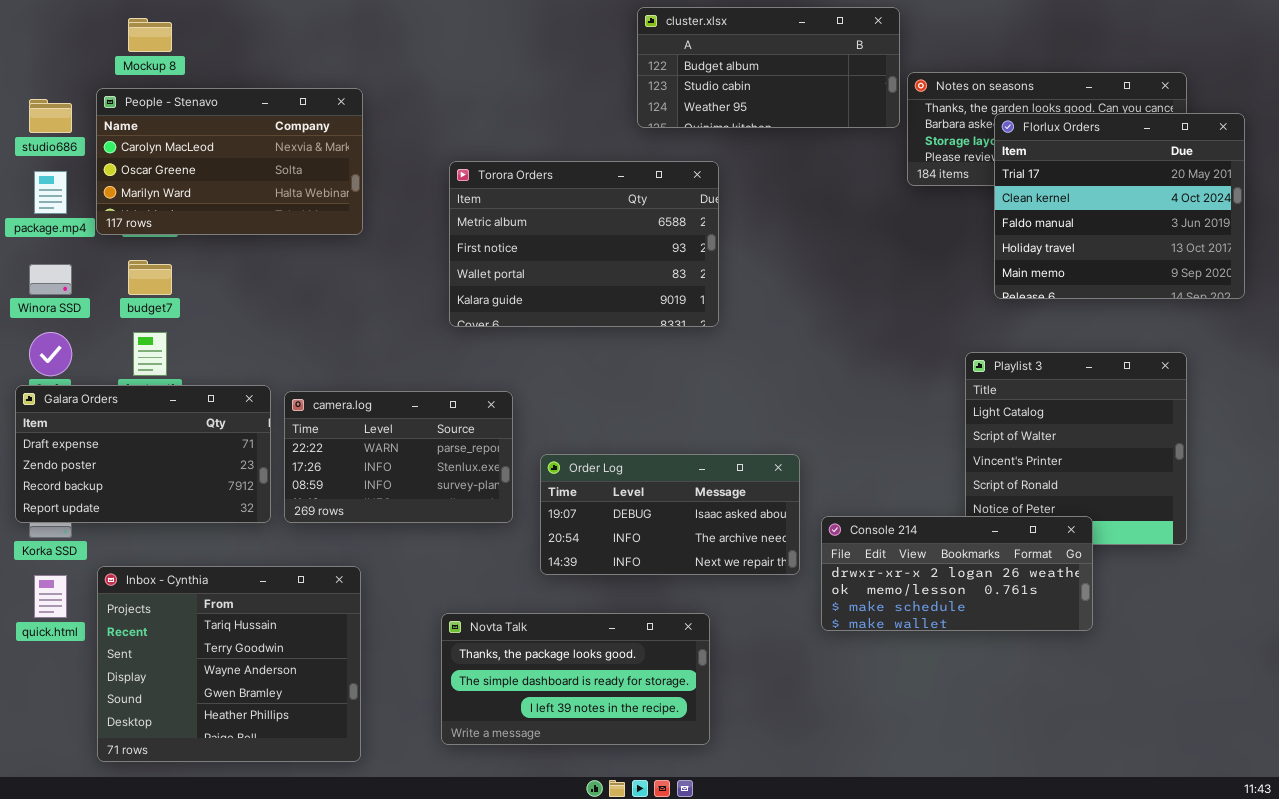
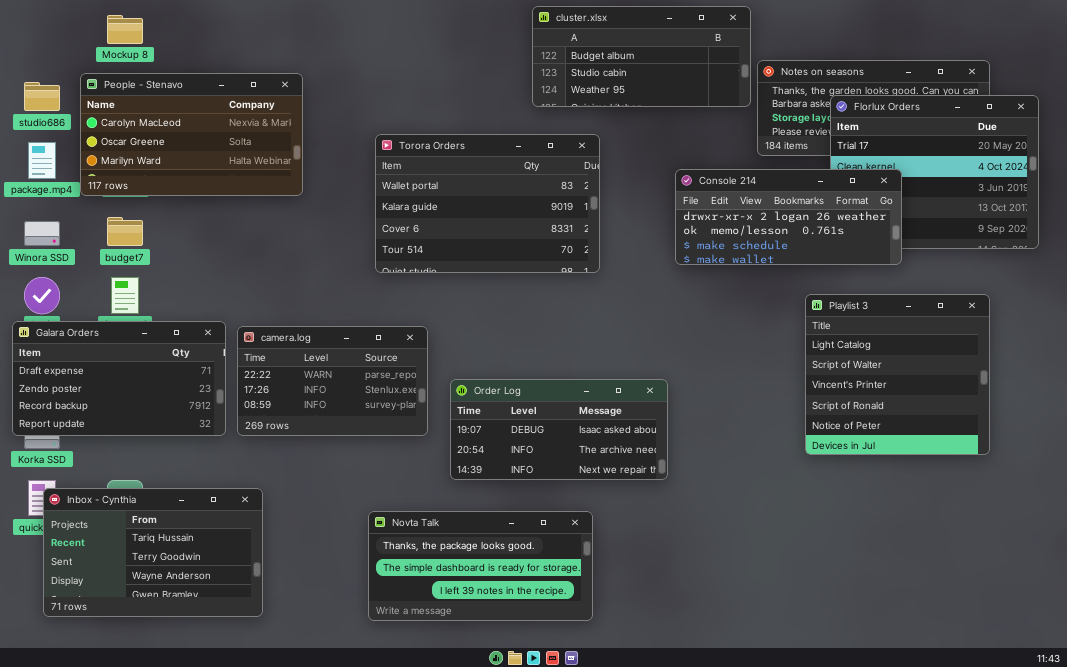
Torora Orders: [449,161,719,327] -> [375,134,600,273], scrolled down 2 rows
Console 214: [821,516,1093,631] -> [675,169,902,265], moved
Inbox - Cynthia: [97,566,361,762] -> [43,488,263,617], moved, resized

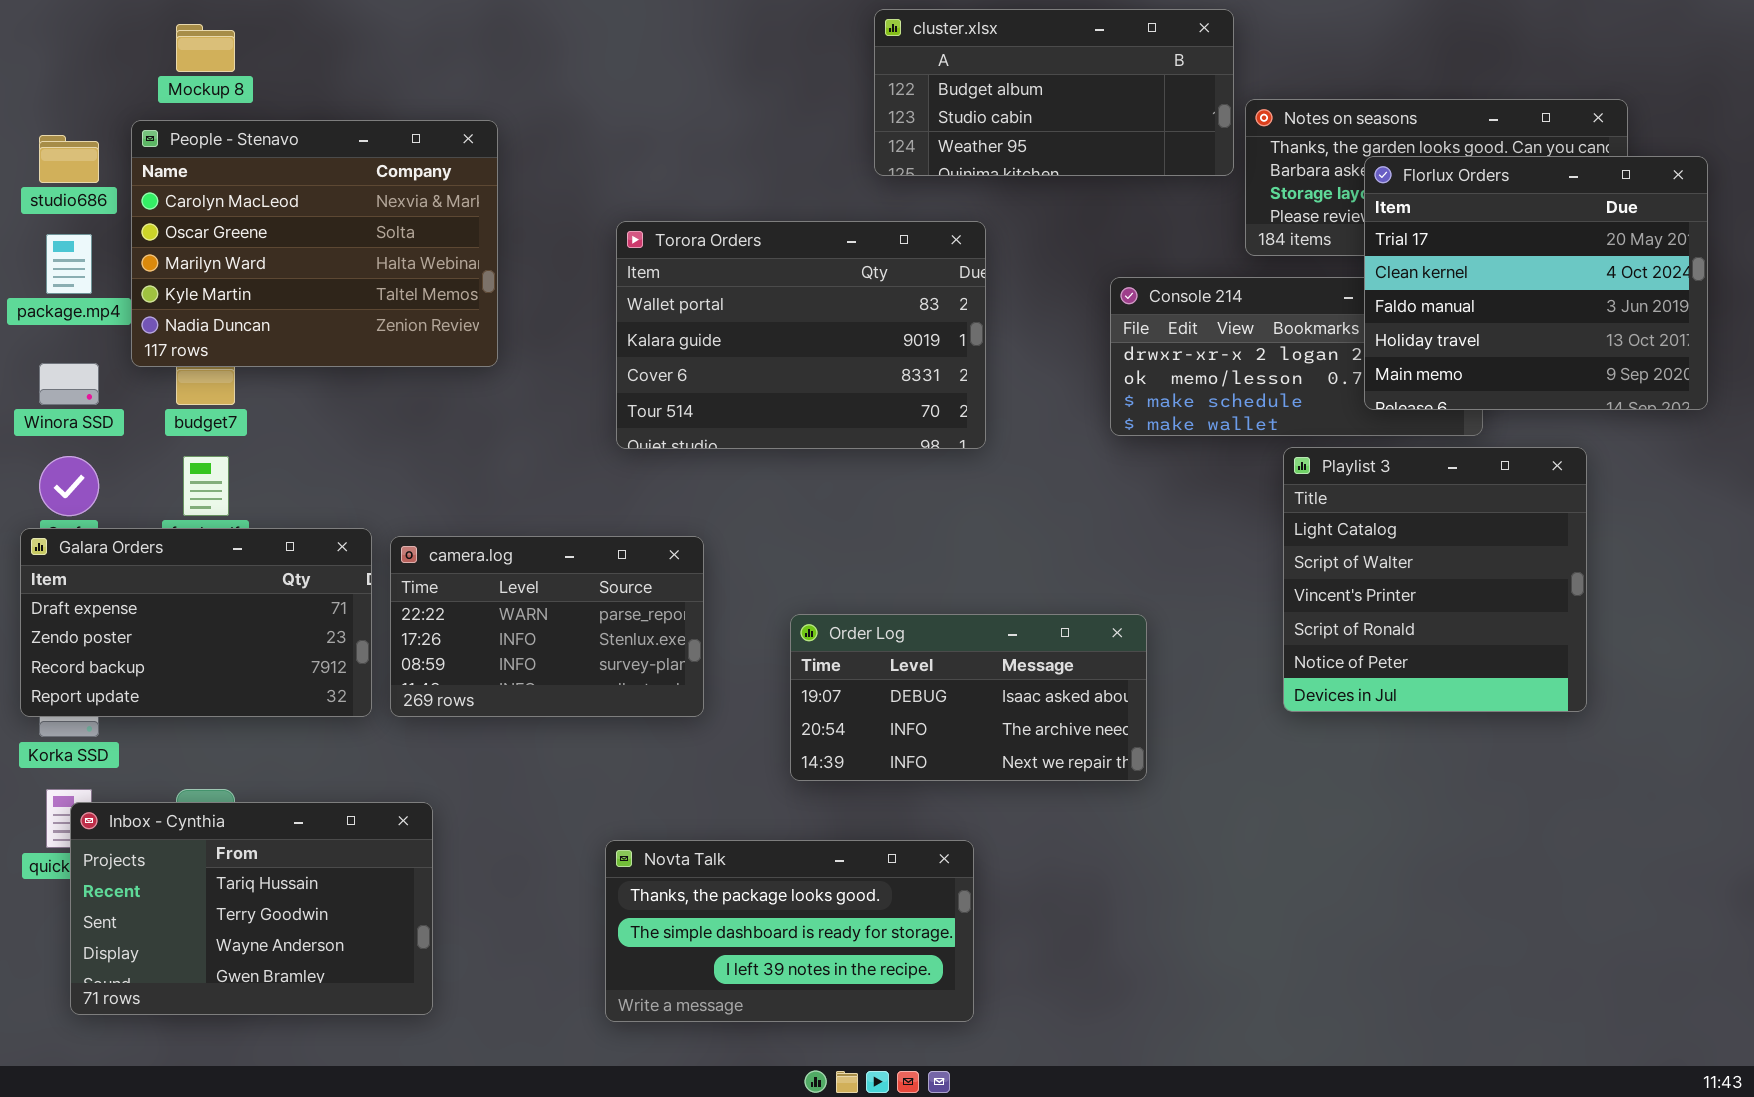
People - Stenavo: [80,73,303,196] -> [131,120,498,367], resized
Florlux Orders: [830,95,1039,249] -> [1364,156,1708,410], raised
Playlist 3: [805,294,990,455] -> [1283,447,1587,712], moved
Order Log: [450,379,668,480] -> [790,614,1147,781], moved

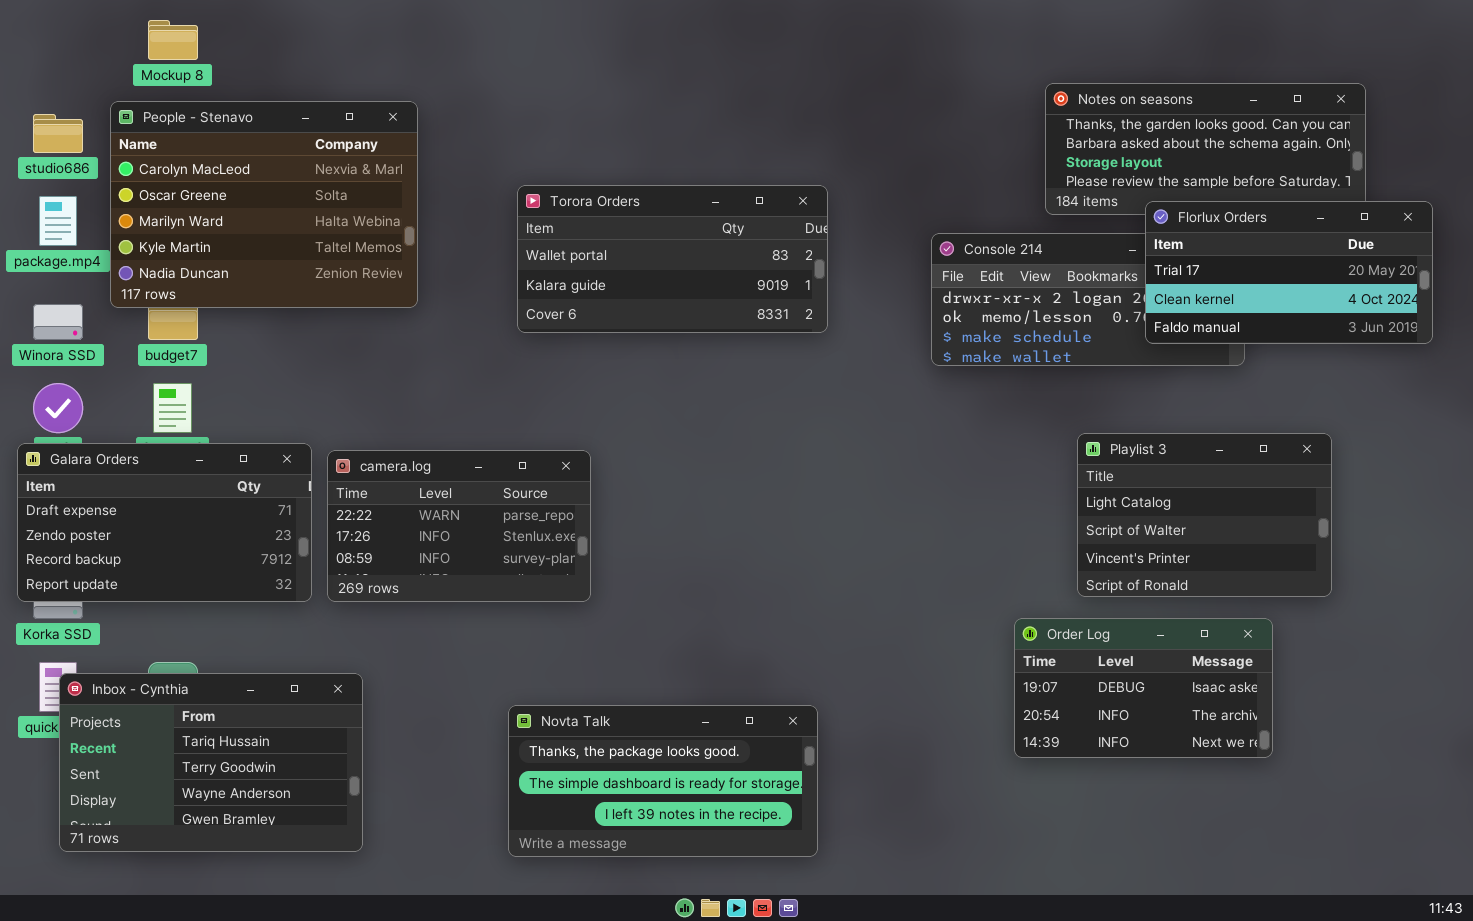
cluster.xlsx: [874,9,1234,176] -> none, closed
Florlux Orders: [1364,156,1708,410] -> [1145,201,1433,344], resized
Torora Orders: [616,221,986,449] -> [517,185,828,333], resized
Playlist 3: [1283,447,1587,712] -> [1077,433,1332,597], resized
Order Log: [790,614,1147,781] -> [1014,618,1273,758], moved, resized

